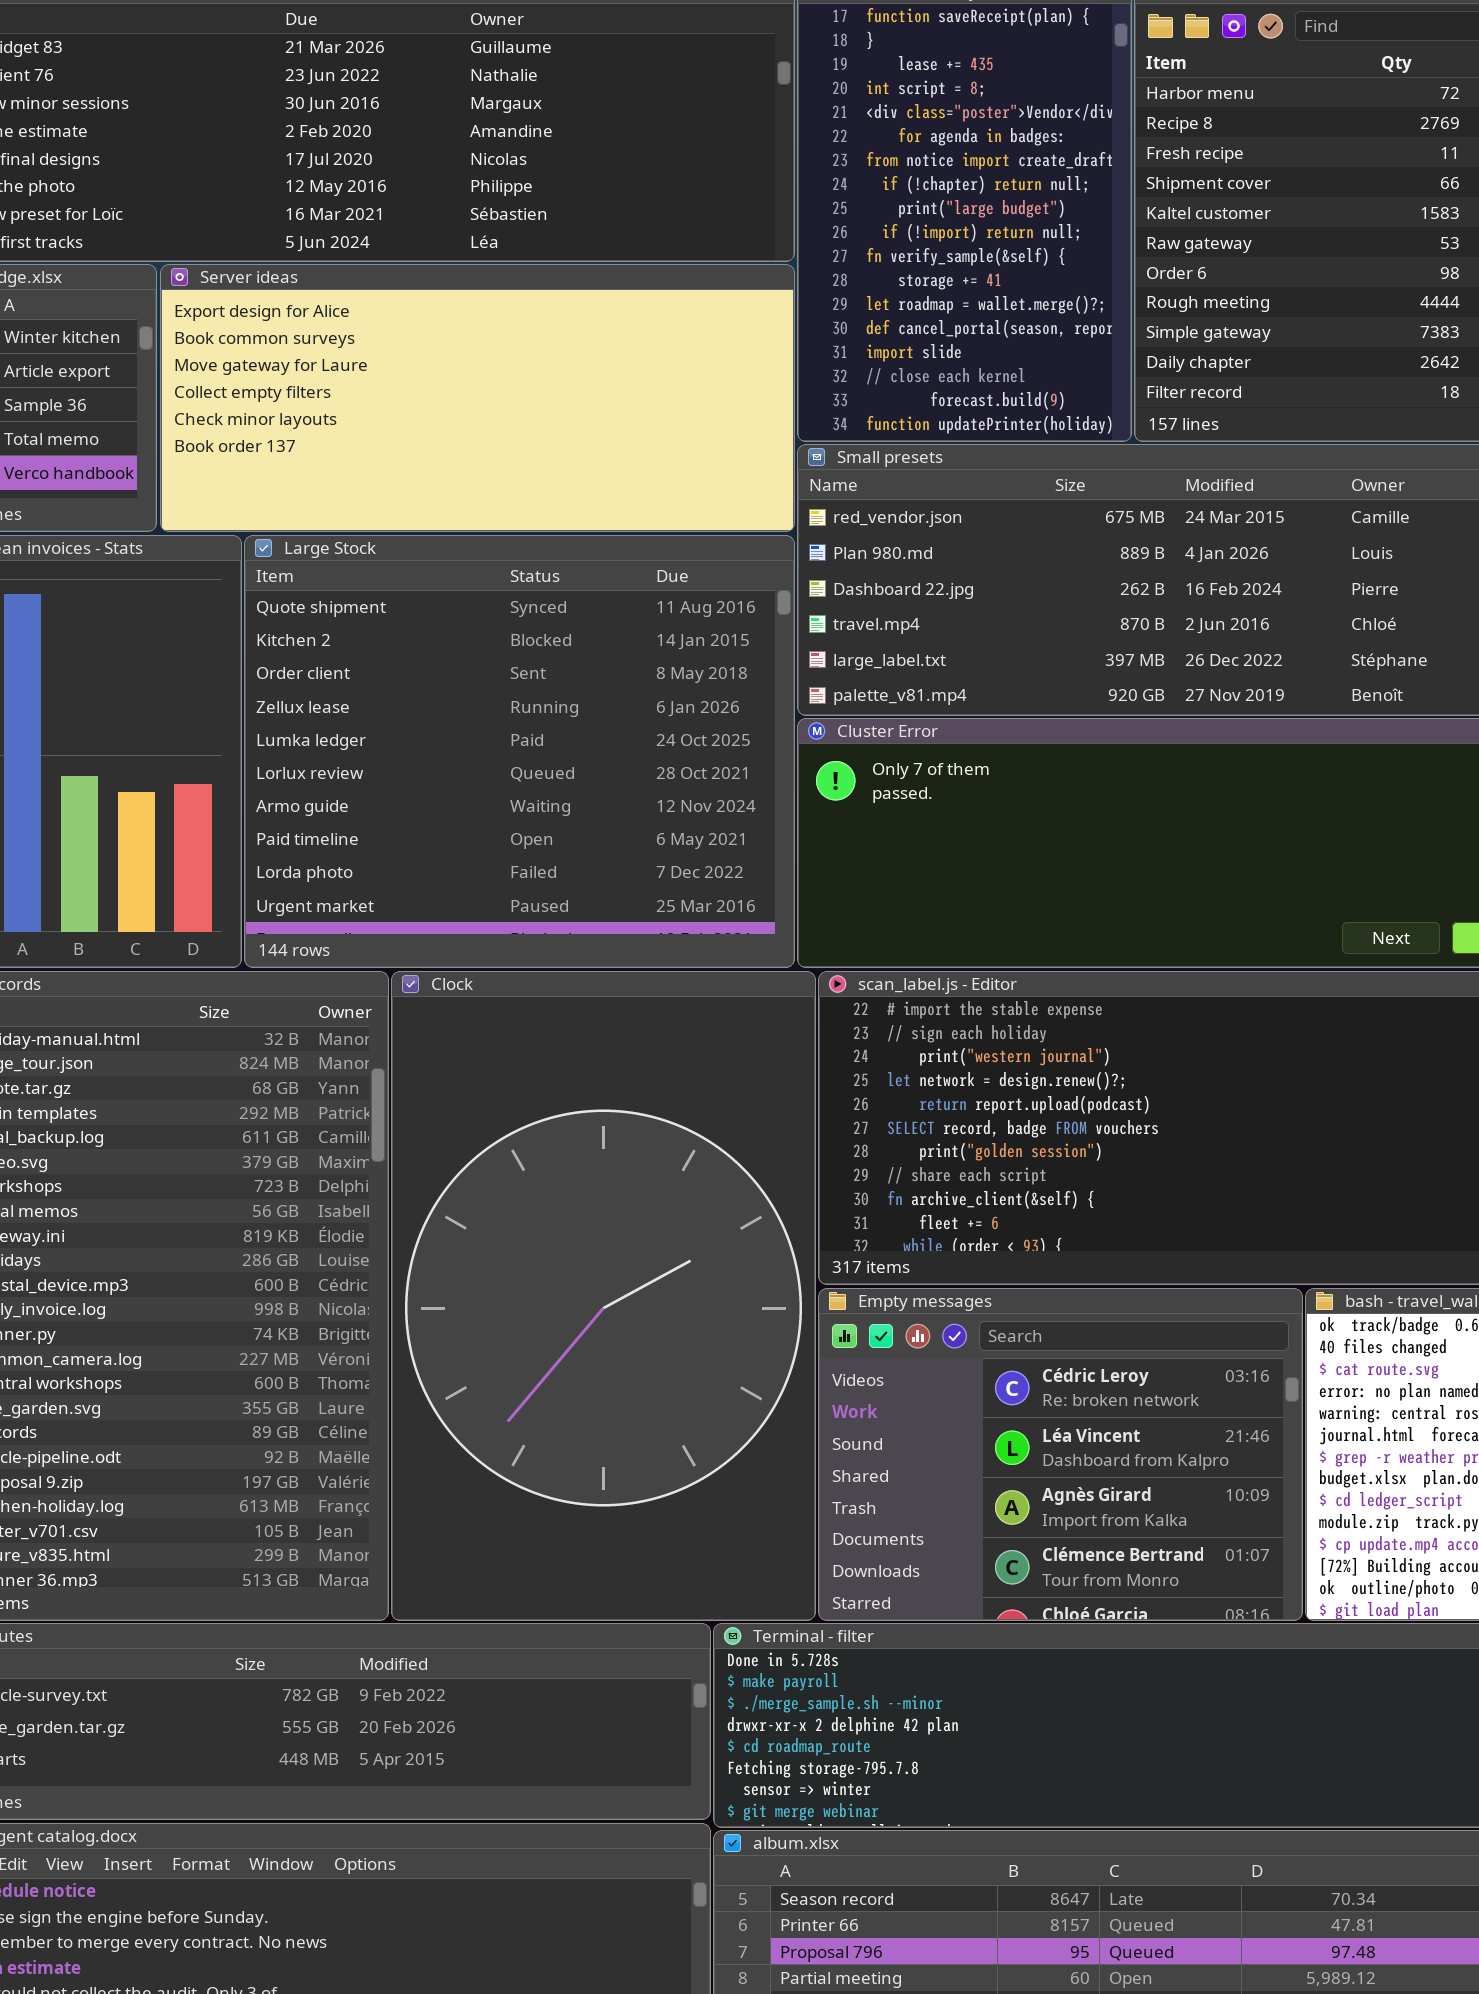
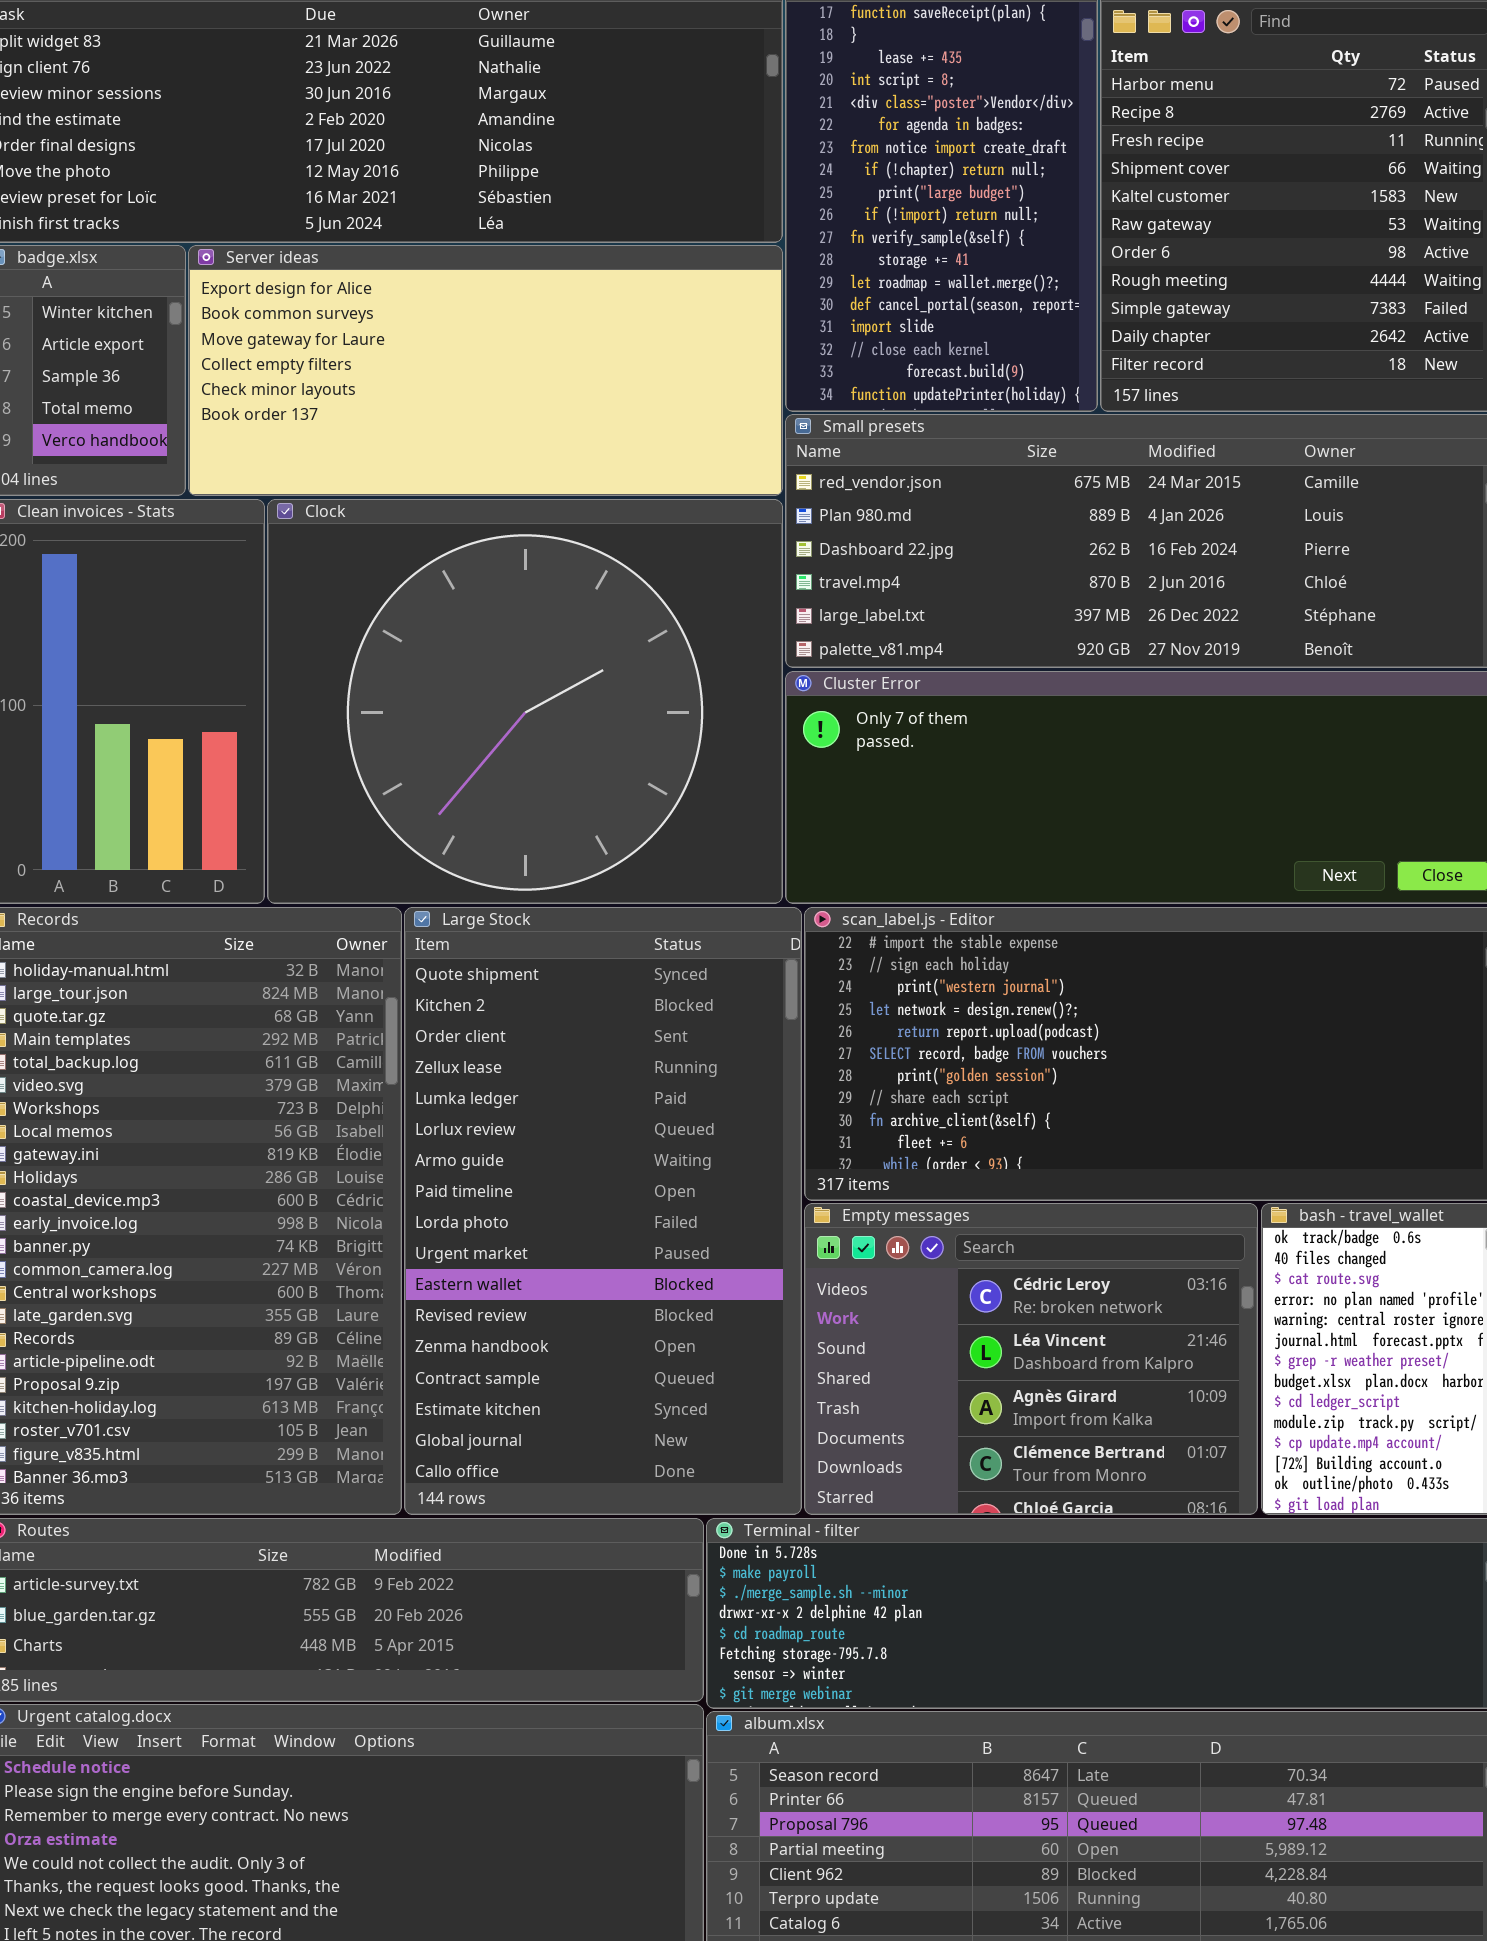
Large Stock: [244,535,795,968] -> [404,907,802,1515], moved, resized
Clock: [391,971,816,1621] -> [267,499,783,904], moved, resized

